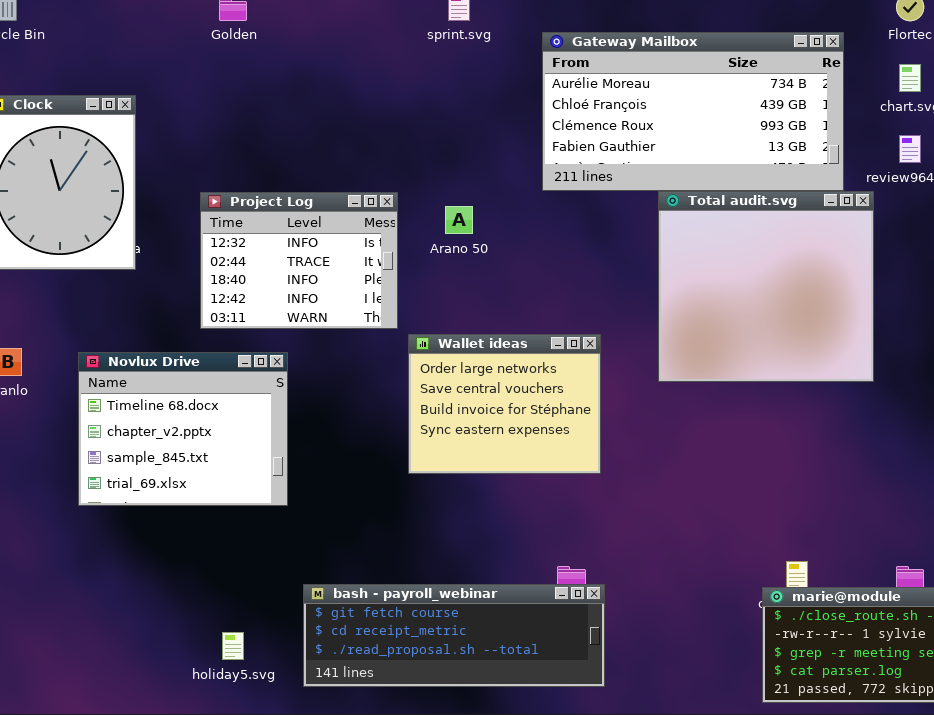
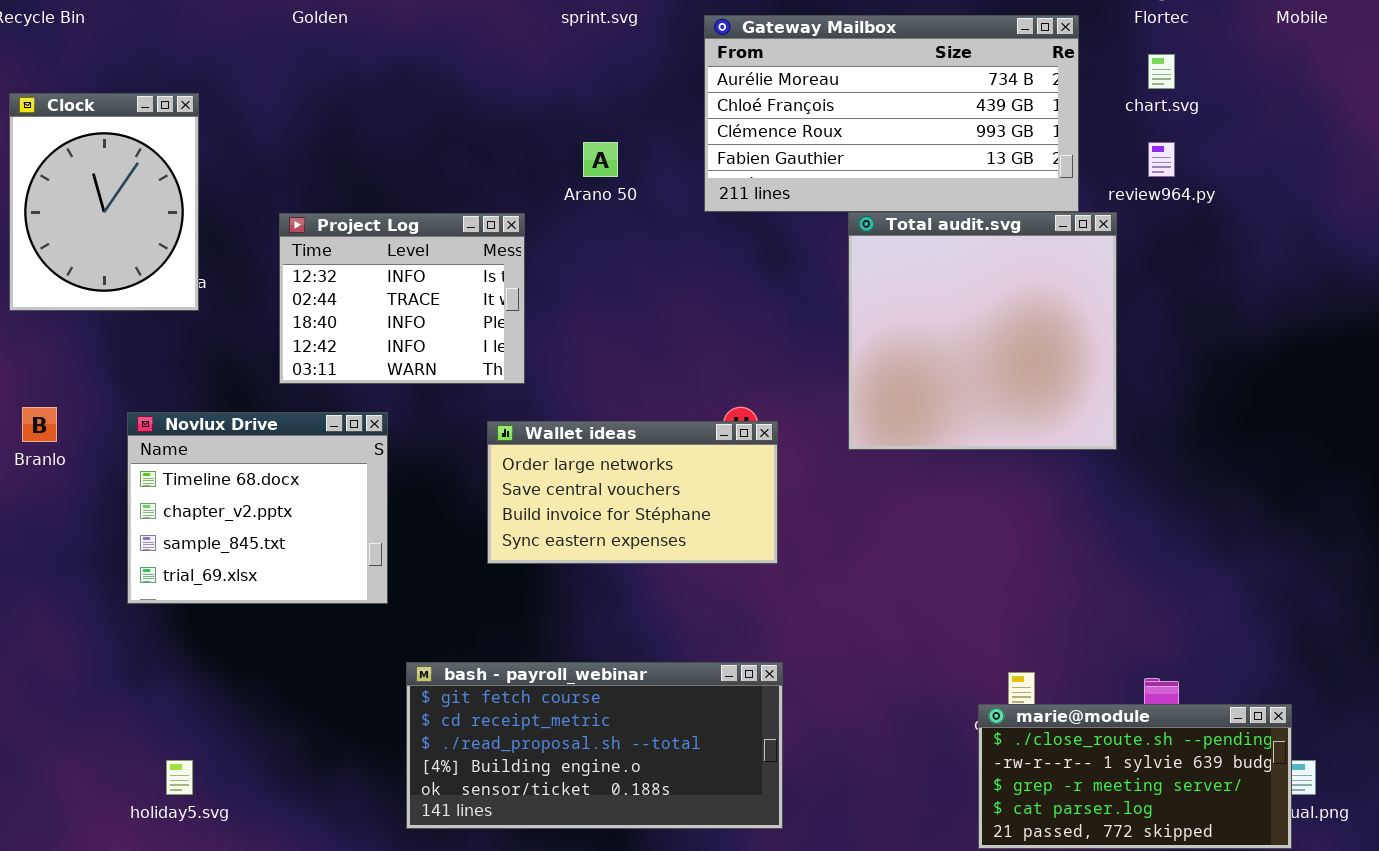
Arano 50: [445,206,473,234] -> [583,142,618,177], moved
Wallet ideas: [408,334,601,474] -> [487,421,778,564], resized
bash - payroll_webinar: [303,584,605,687] -> [406,662,783,829], resized
holiday5.svg: [222,632,244,660] -> [166,760,193,795], moved

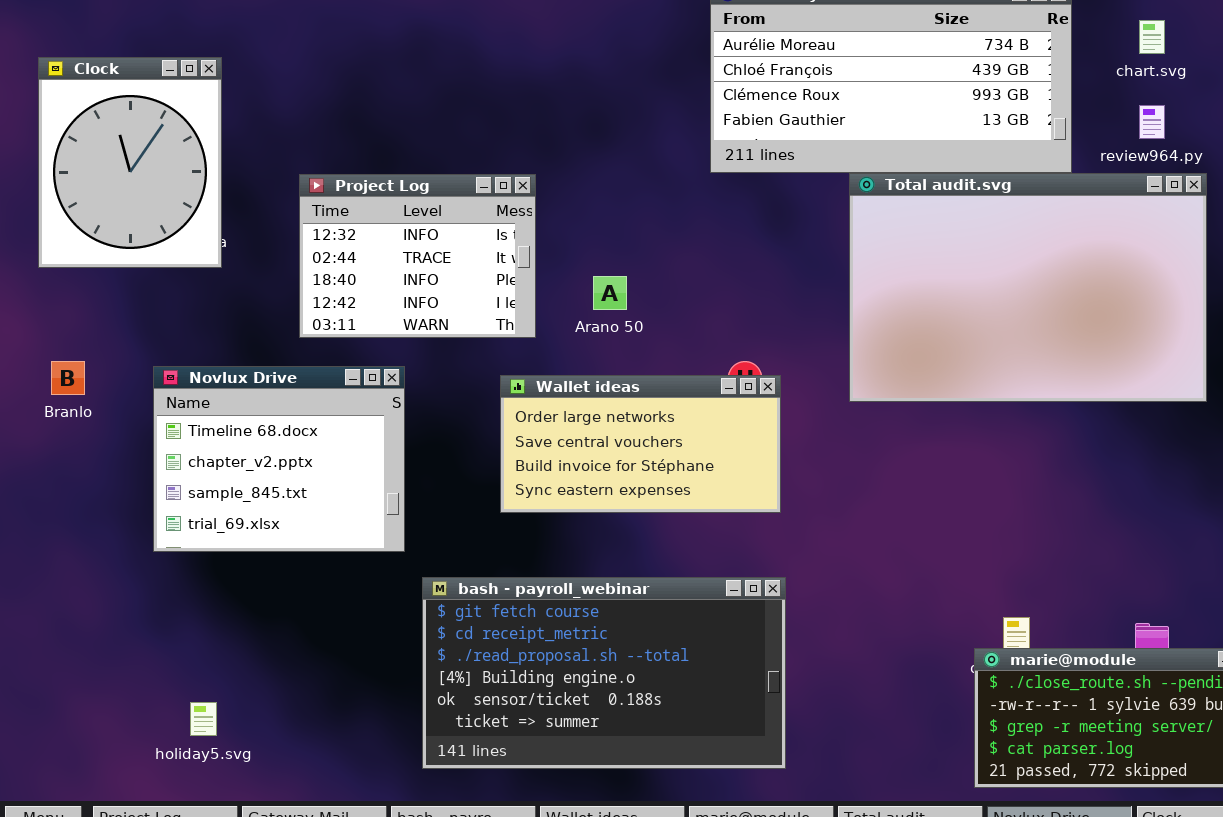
Arano 50: [583,142,618,177] -> [593,276,627,310], moved
Total audit.svg: [848,212,1117,450] -> [849,173,1207,402], resized
bash - payroll_webinar: [406,662,783,829] -> [422,577,786,769], resized

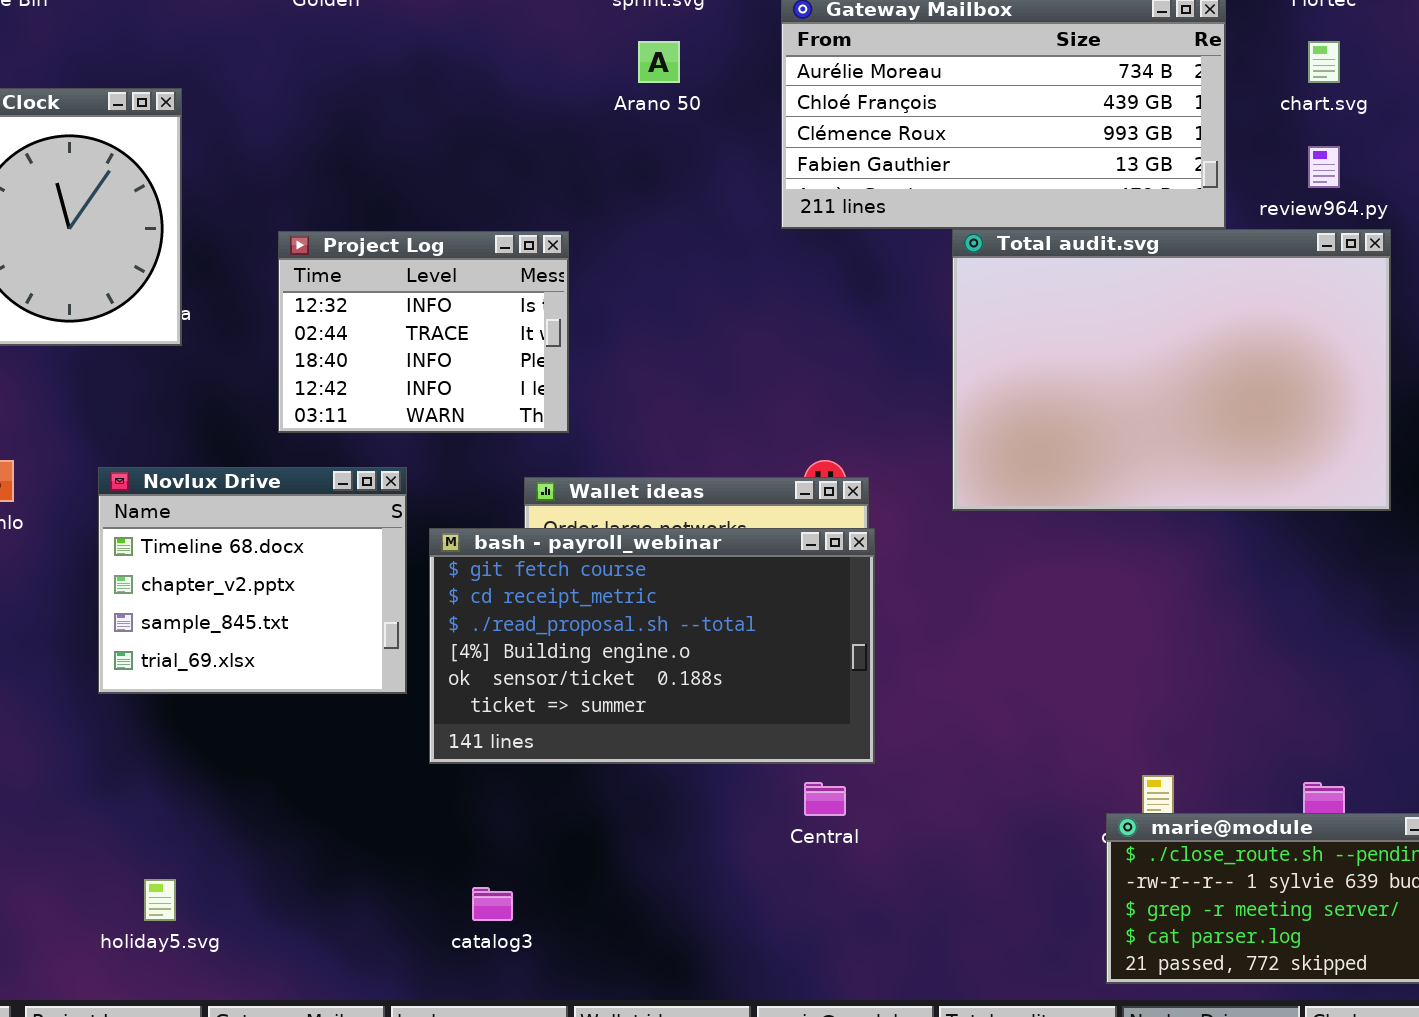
Arano 50: [593,276,627,310] -> [638,41,680,83], moved
bash - payroll_webinar: [422,577,786,769] -> [429,528,875,764], moved

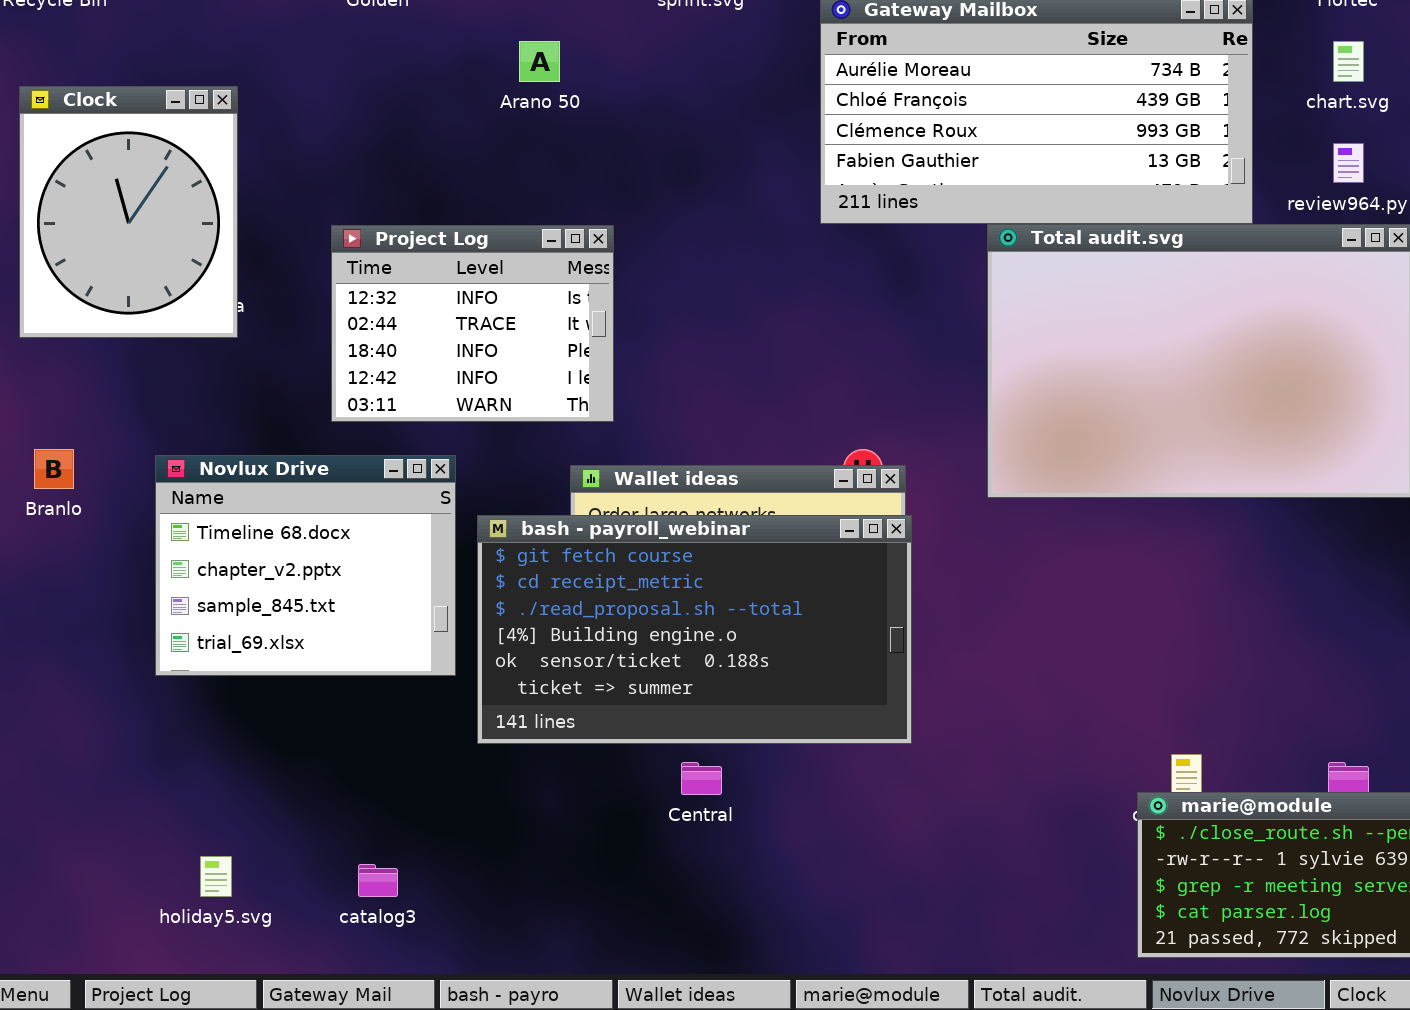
Arano 50: [638,41,680,83] -> [519,41,560,82], moved
Central: [804,782,846,816] -> [681,762,722,795], moved
catalog3: [472,887,513,921] -> [358,864,398,897], moved

